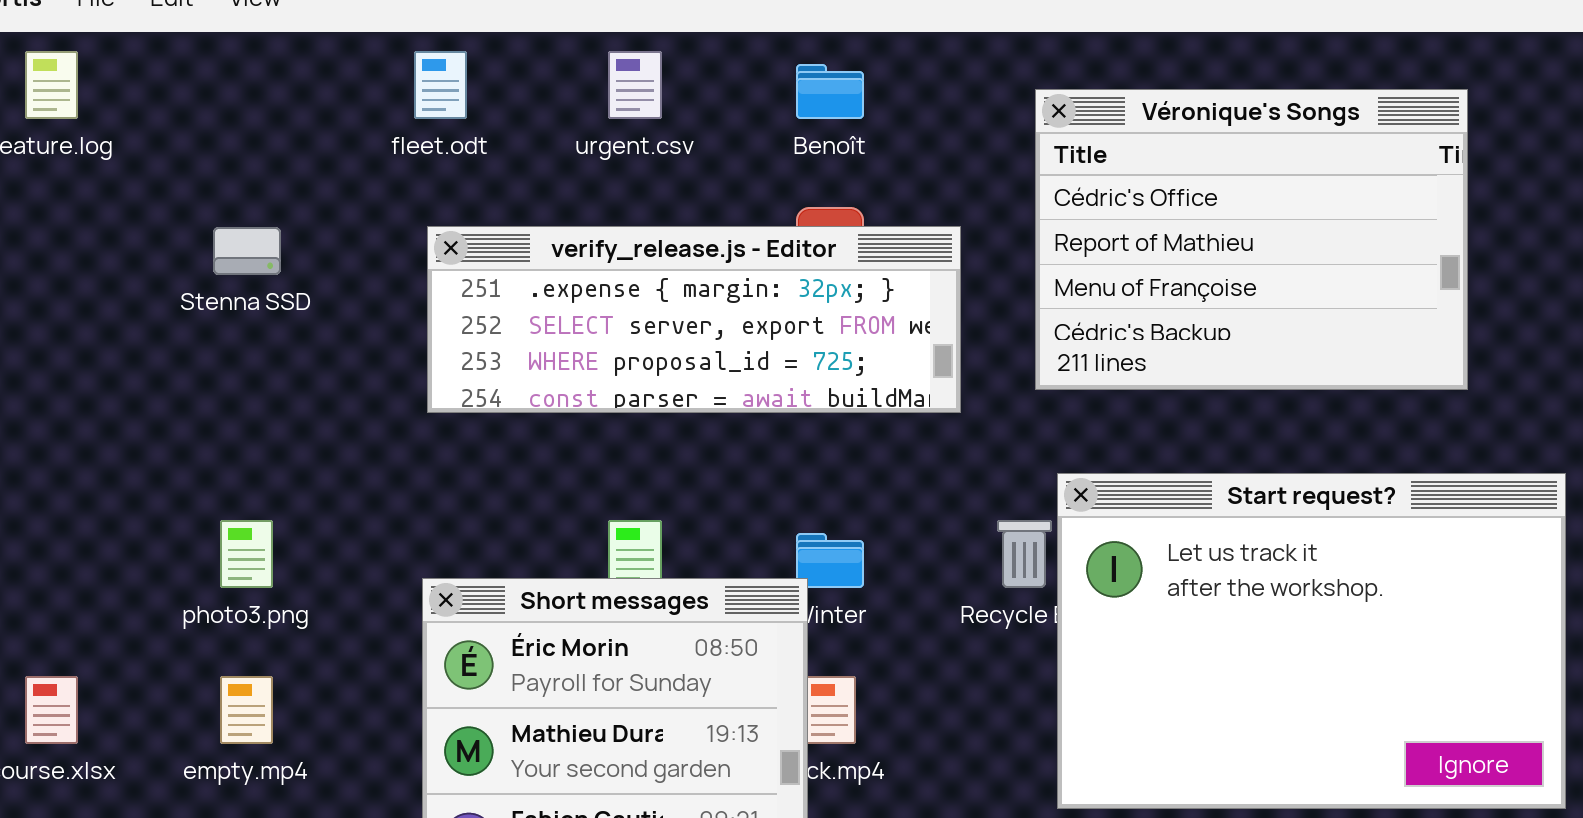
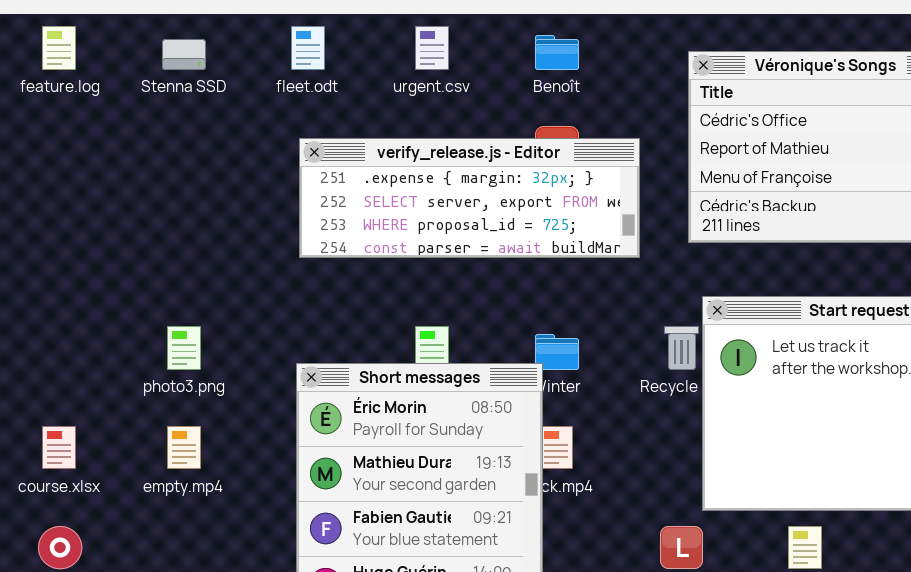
Stenna SSD: [213,227,281,275] -> [162,39,206,70], moved

